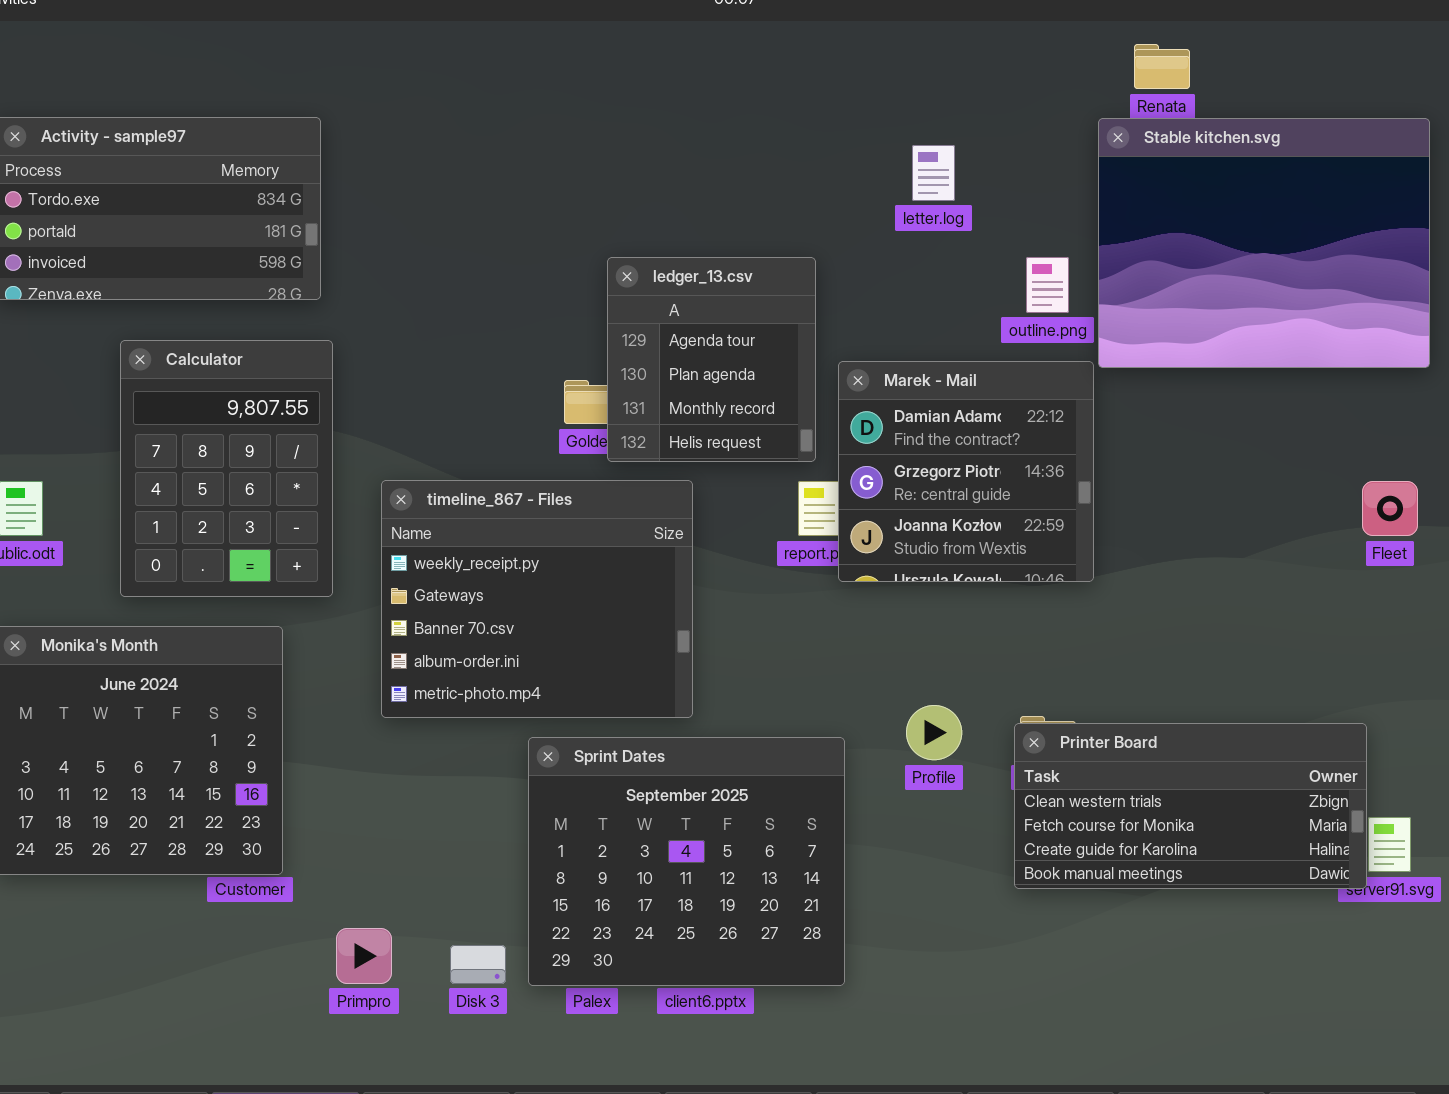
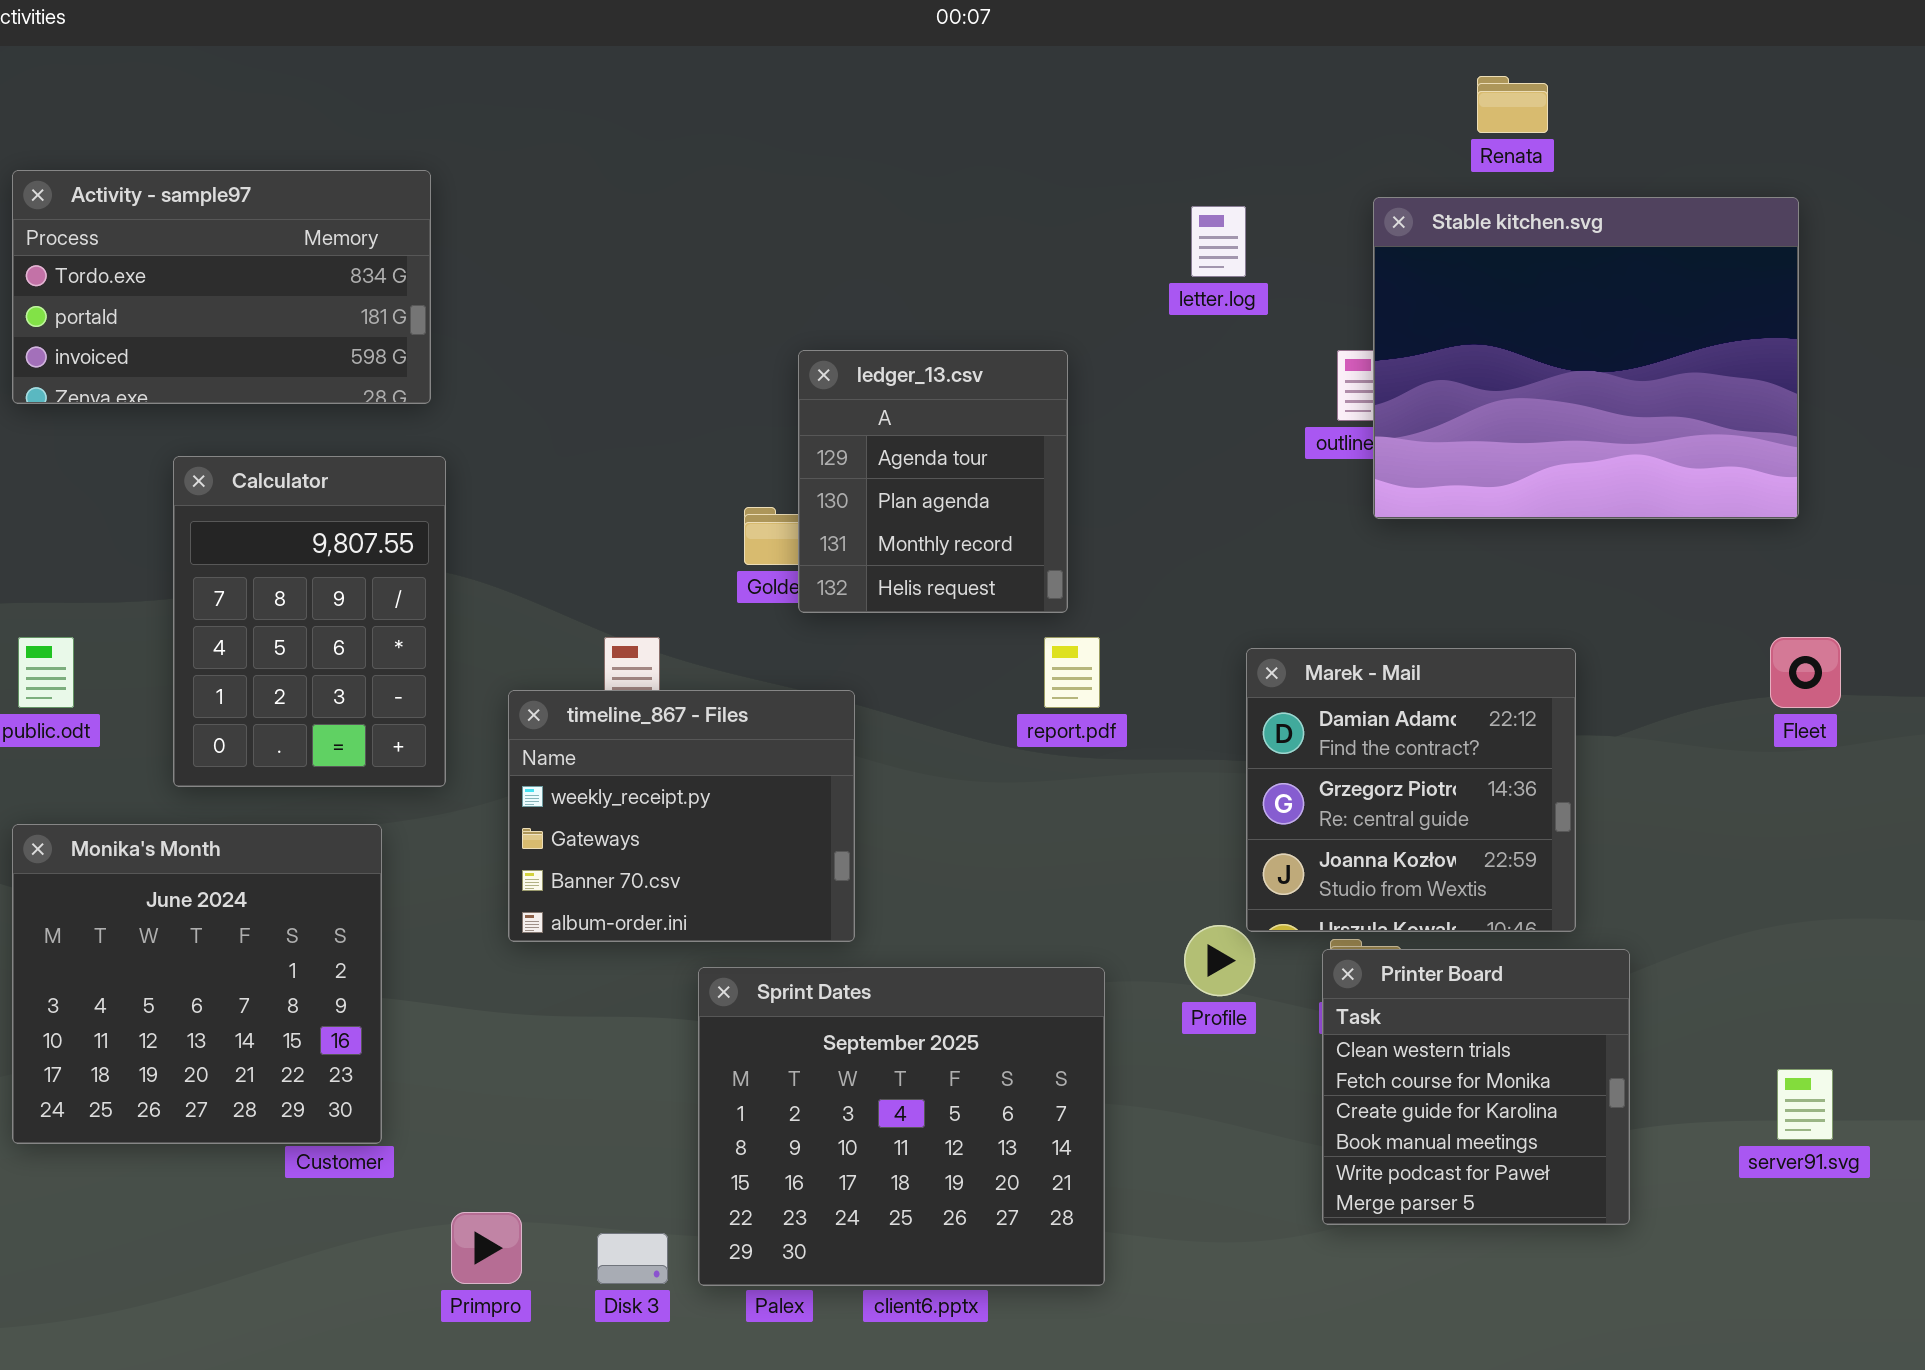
Stable kitchen.svg: [1098,118,1430,368] -> [1373,197,1799,519], moved
Marek - Mail: [838,361,1094,582] -> [1246,648,1576,932], moved
timeline_867 - Files: [381,480,693,718] -> [508,690,855,942], resized
Printer Board: [1014,723,1367,889] -> [1322,949,1630,1225], resized

